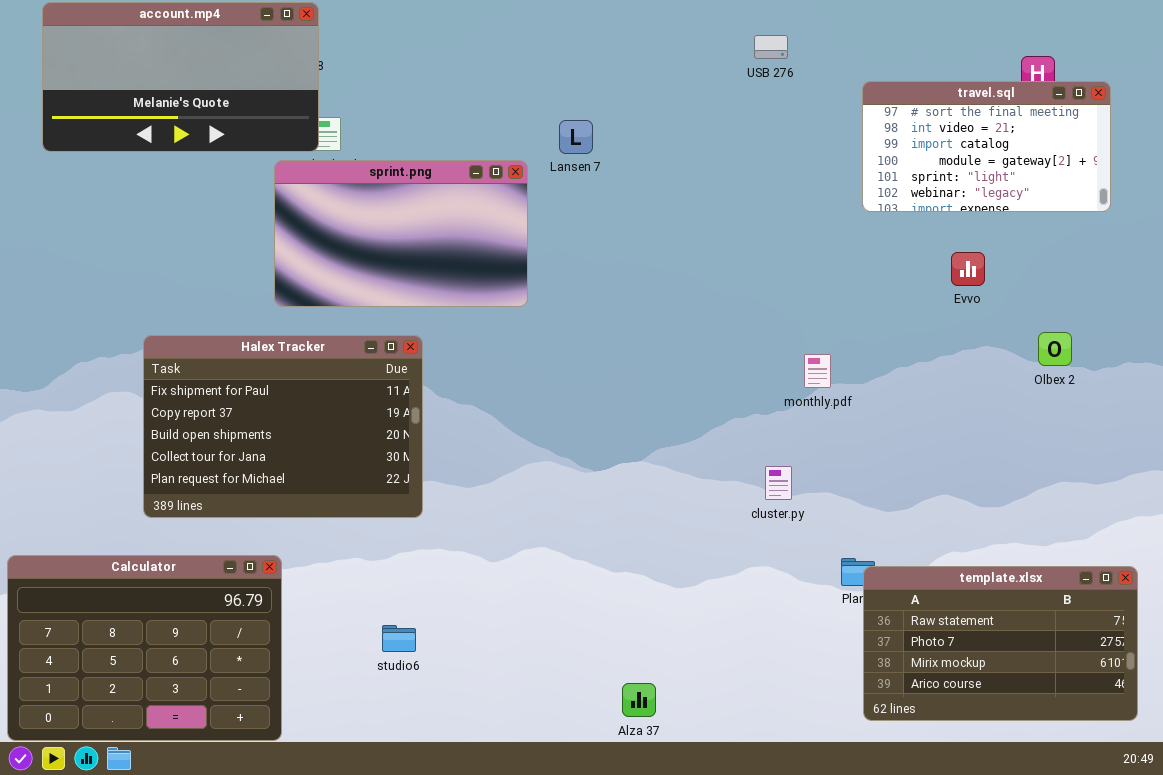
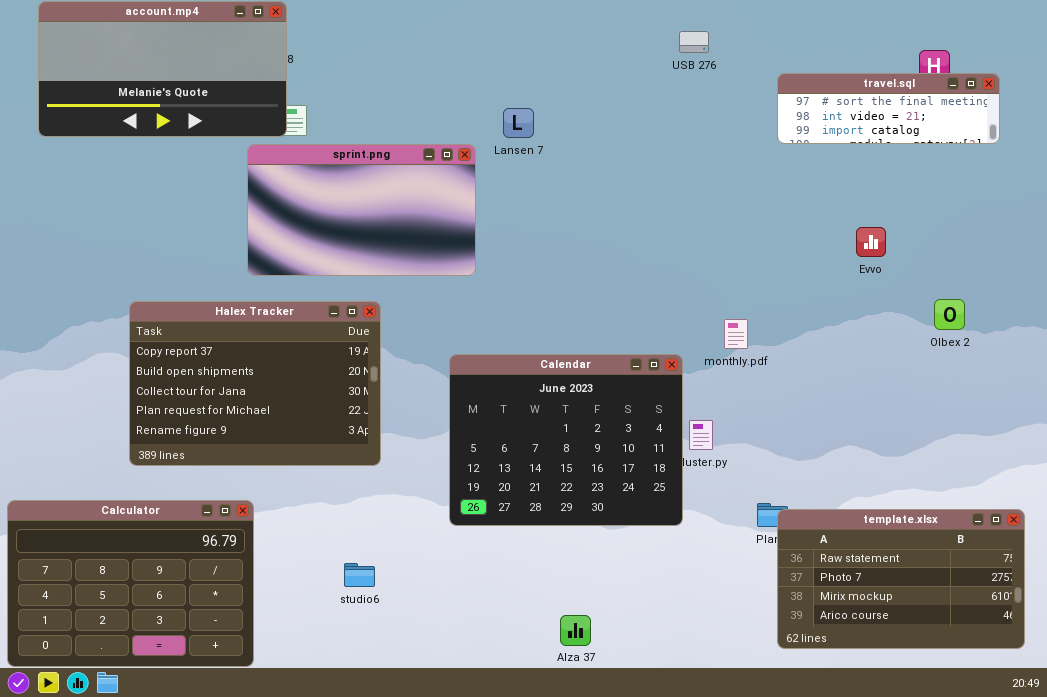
travel.sql: [862,81,1111,212] -> [777,73,1000,144], resized
Halex Tracker: [143,335,423,518] -> [129,301,381,466], scrolled down 1 row
Calendar: none -> [449,354,683,526], opened

